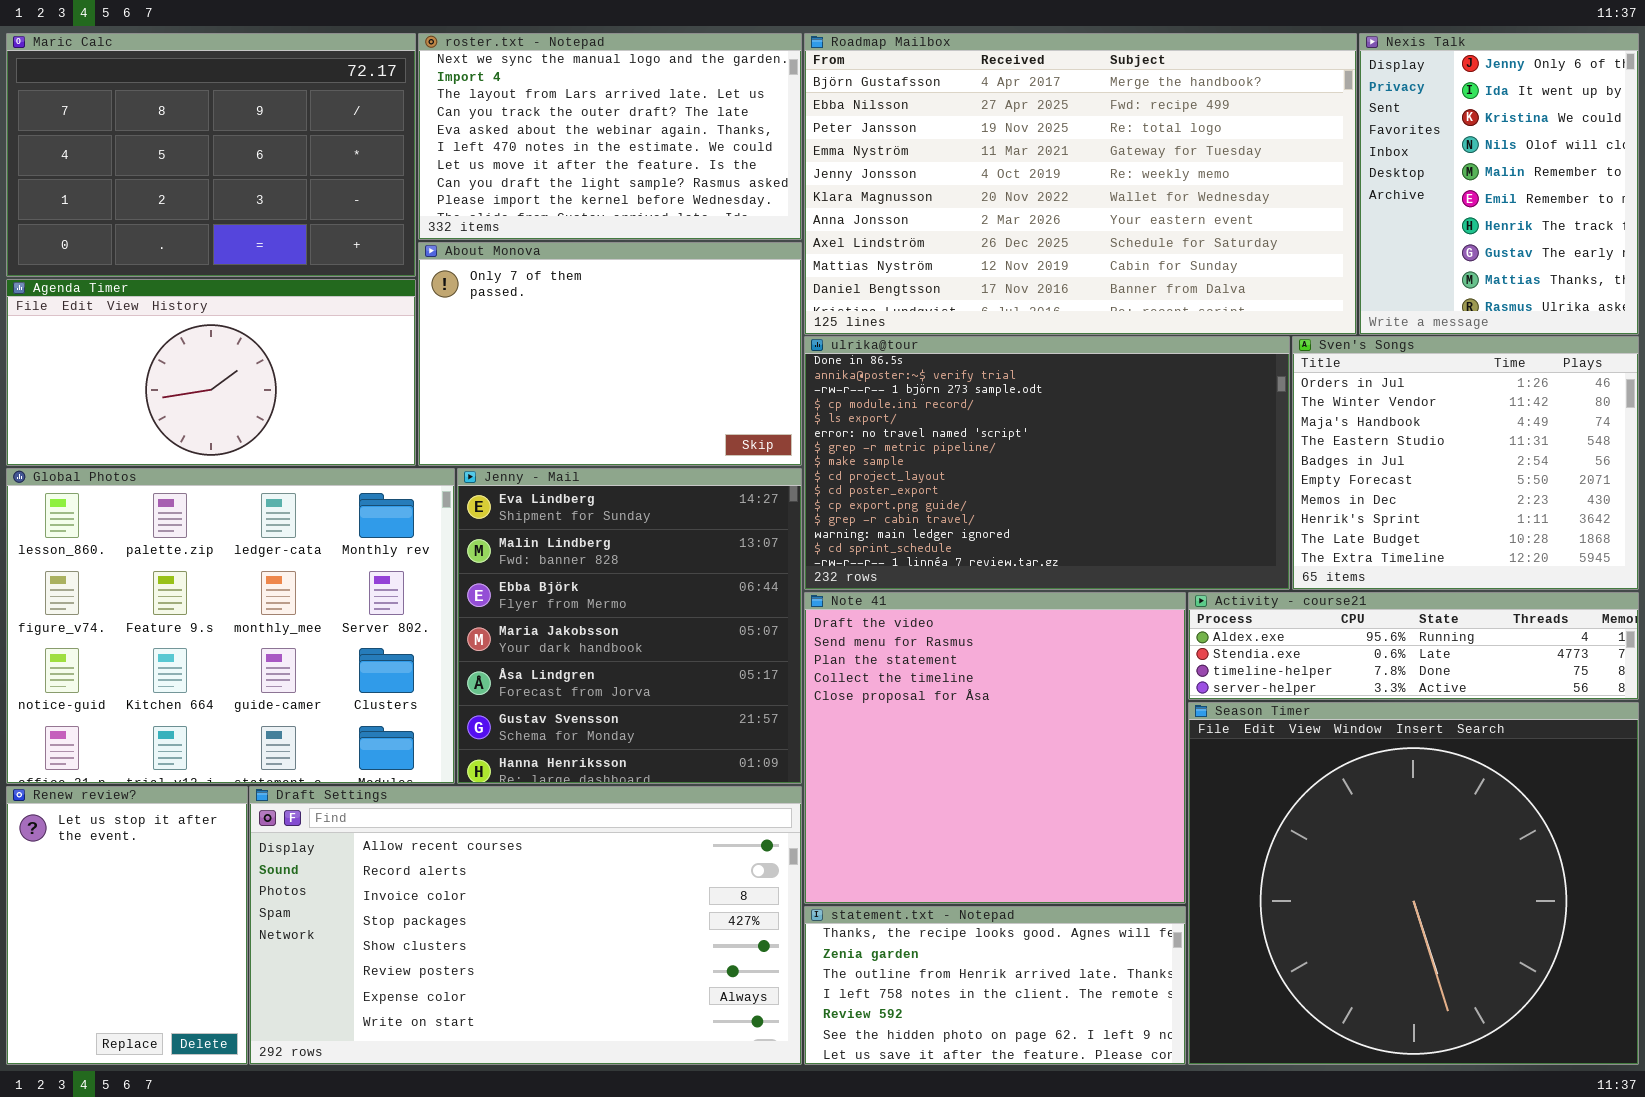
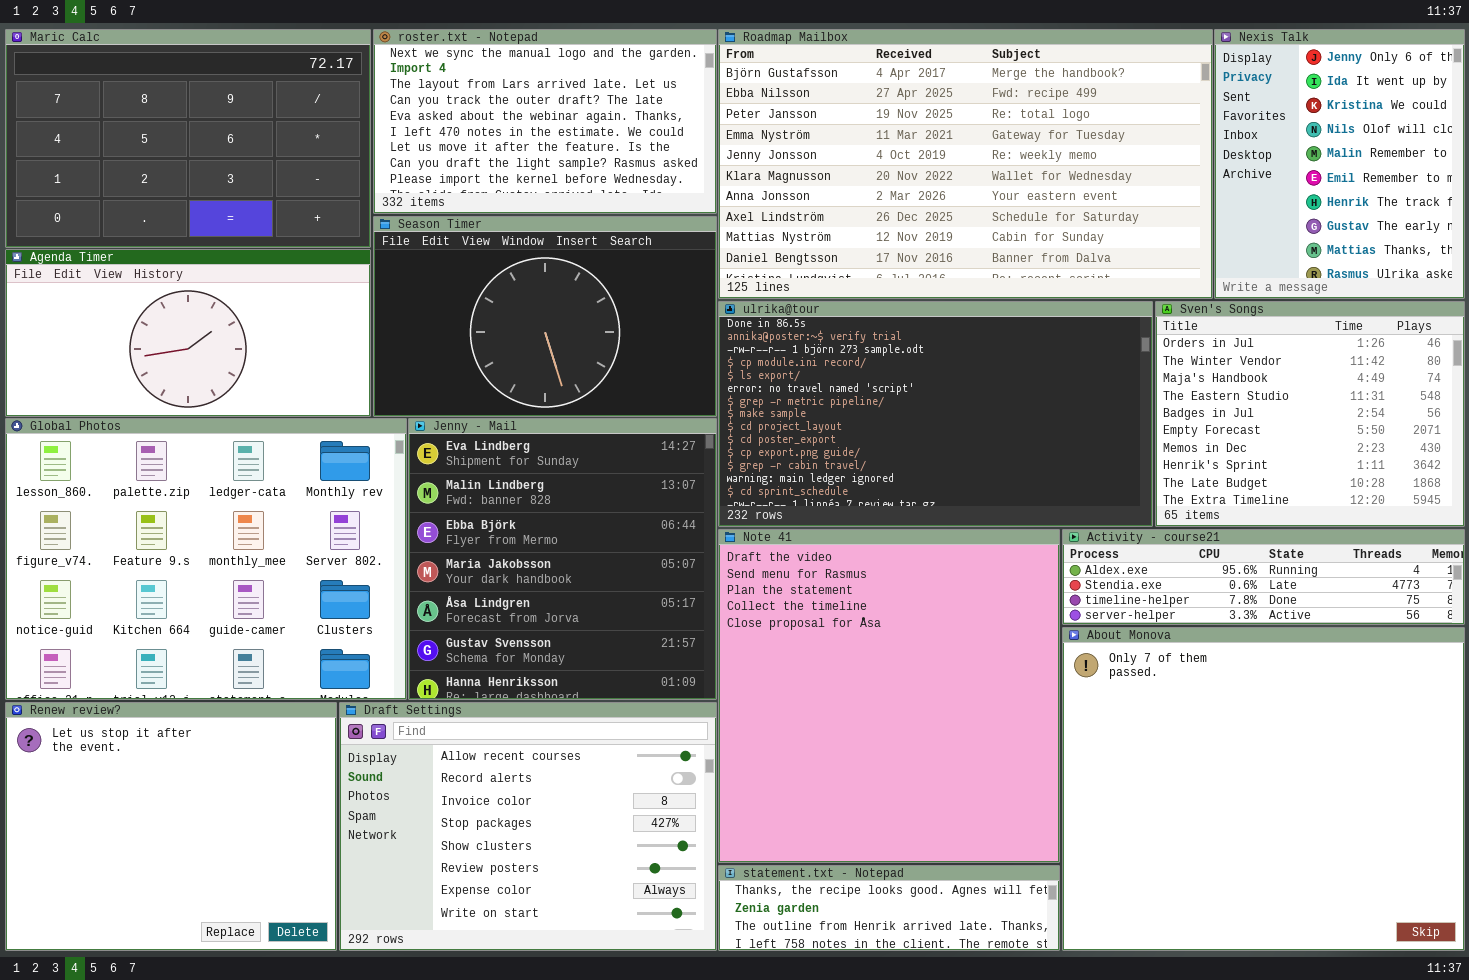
About Monova: [418,242,802,466] -> [1062,627,1465,951], moved, resized
Note 41: [804,592,1186,904] -> [718,529,1060,863], resized
Season Timer: [1188,702,1639,1065] -> [373,216,717,417], moved, resized
Renew review?: [6,786,248,1065] -> [5,702,337,951], resized
Draft Settings: [249,786,802,1065] -> [339,702,717,951], resized
statement.txt - Notepad: [804,906,1186,1065] -> [718,865,1060,951], resized

